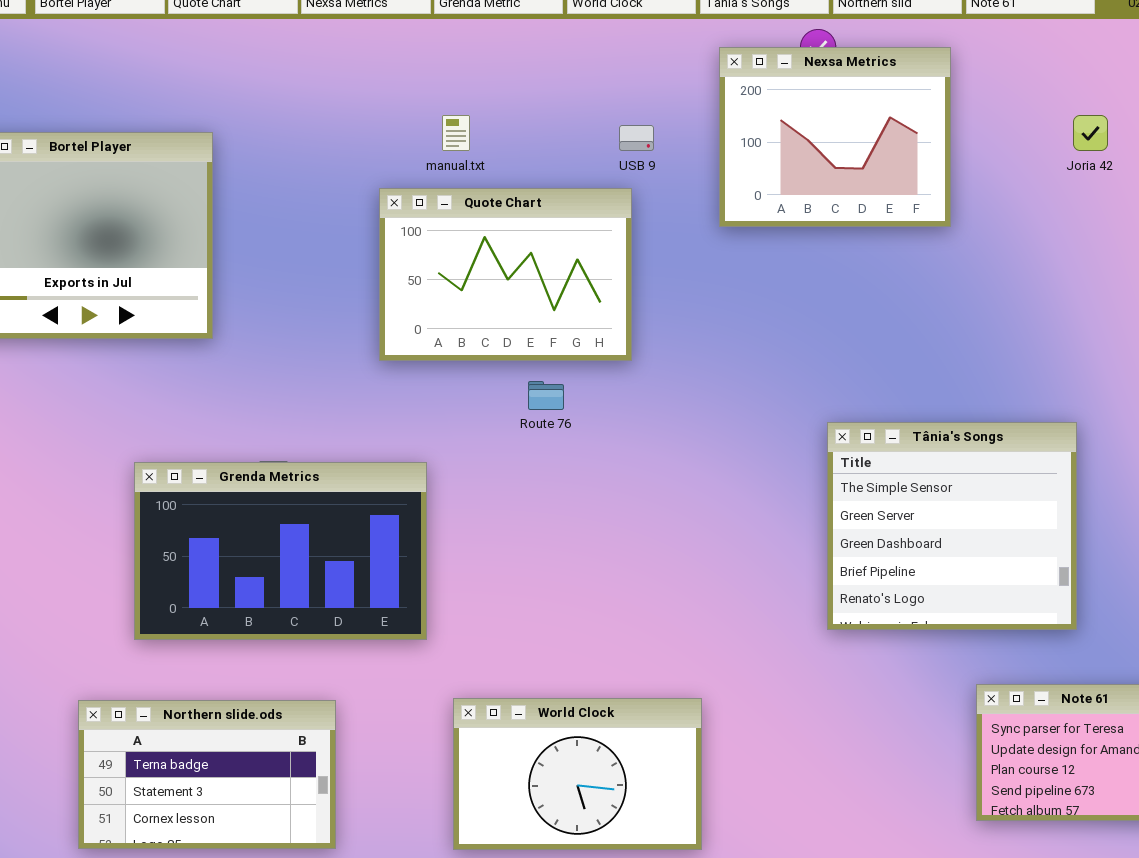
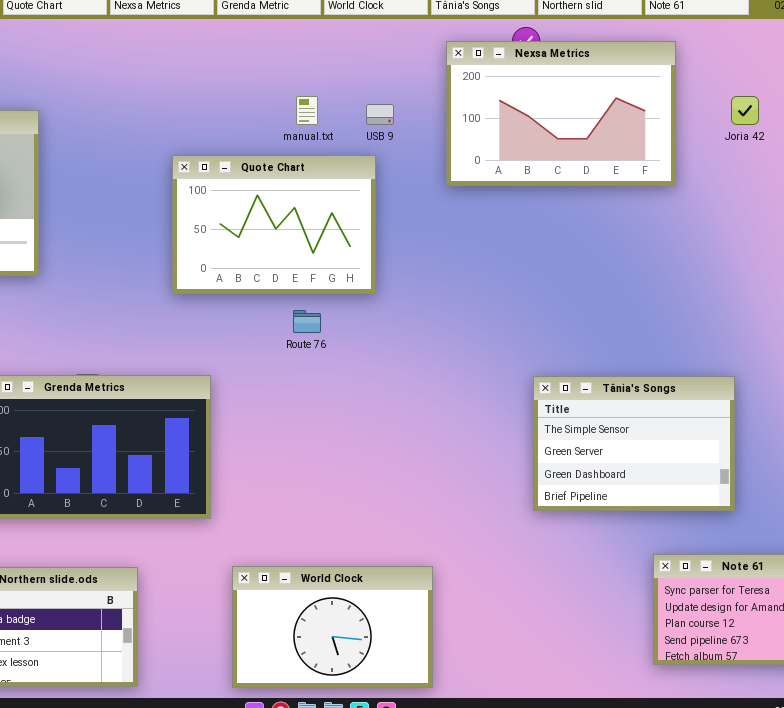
Nexsa Metrics: [719,47,951,227] -> [446,41,676,186], resized
manual.txt: [442,115,470,151] -> [296,96,318,125], moved
Tânia's Songs: [827,422,1077,630] -> [533,376,735,511], resized

